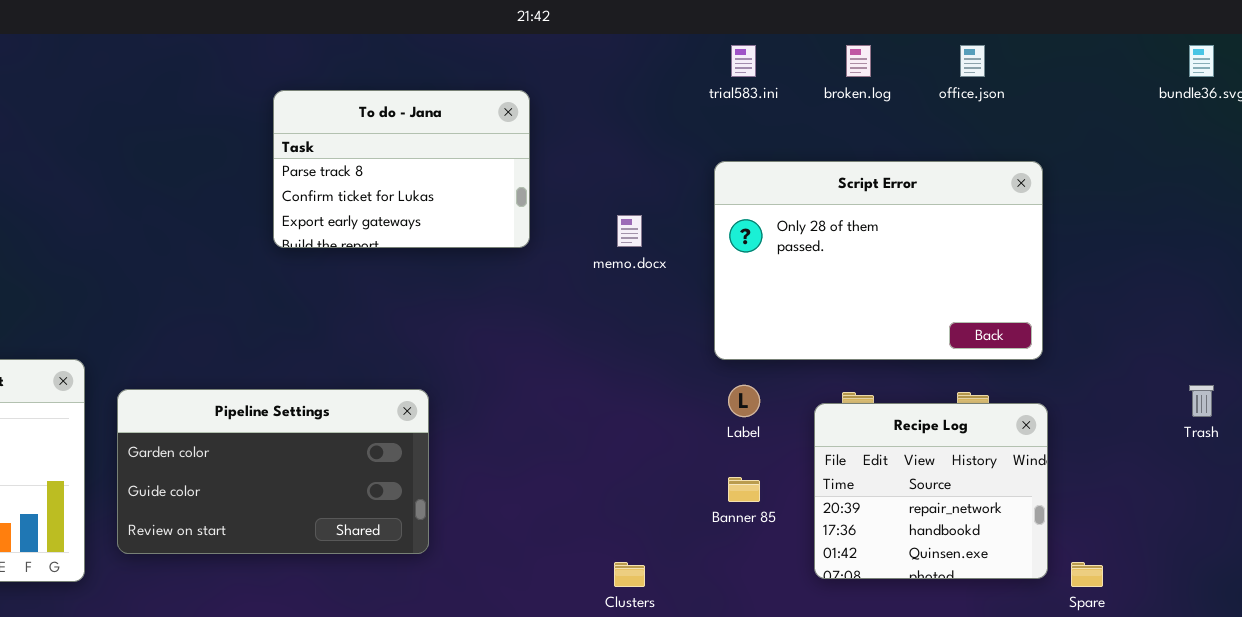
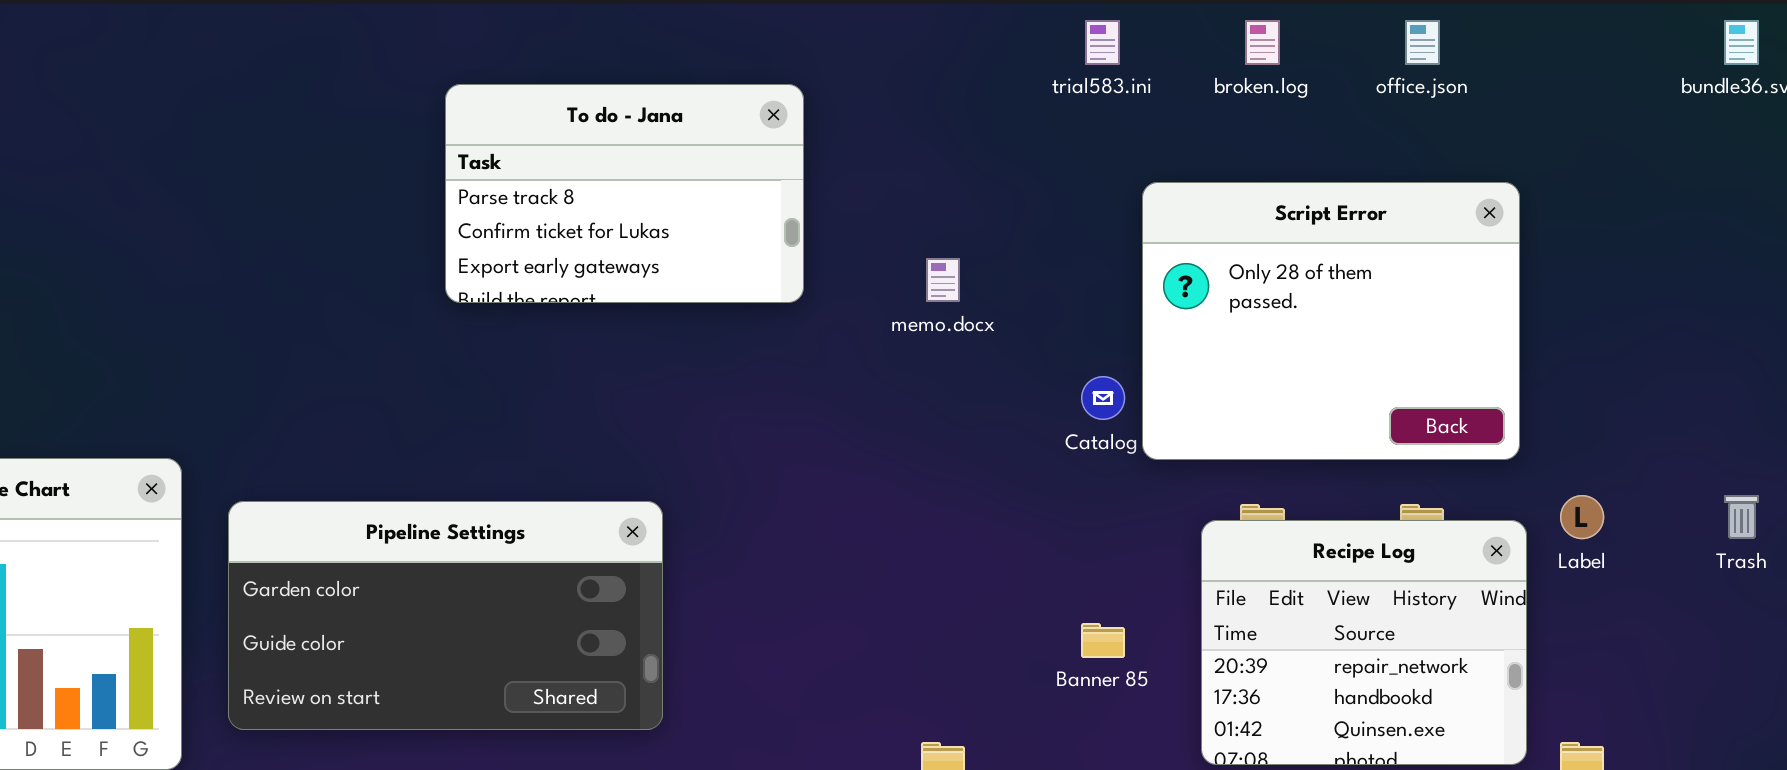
Script Error: [714,161,1043,360] -> [1142,182,1520,460], resized
Label: [728,385,760,417] -> [1560,495,1604,539], moved

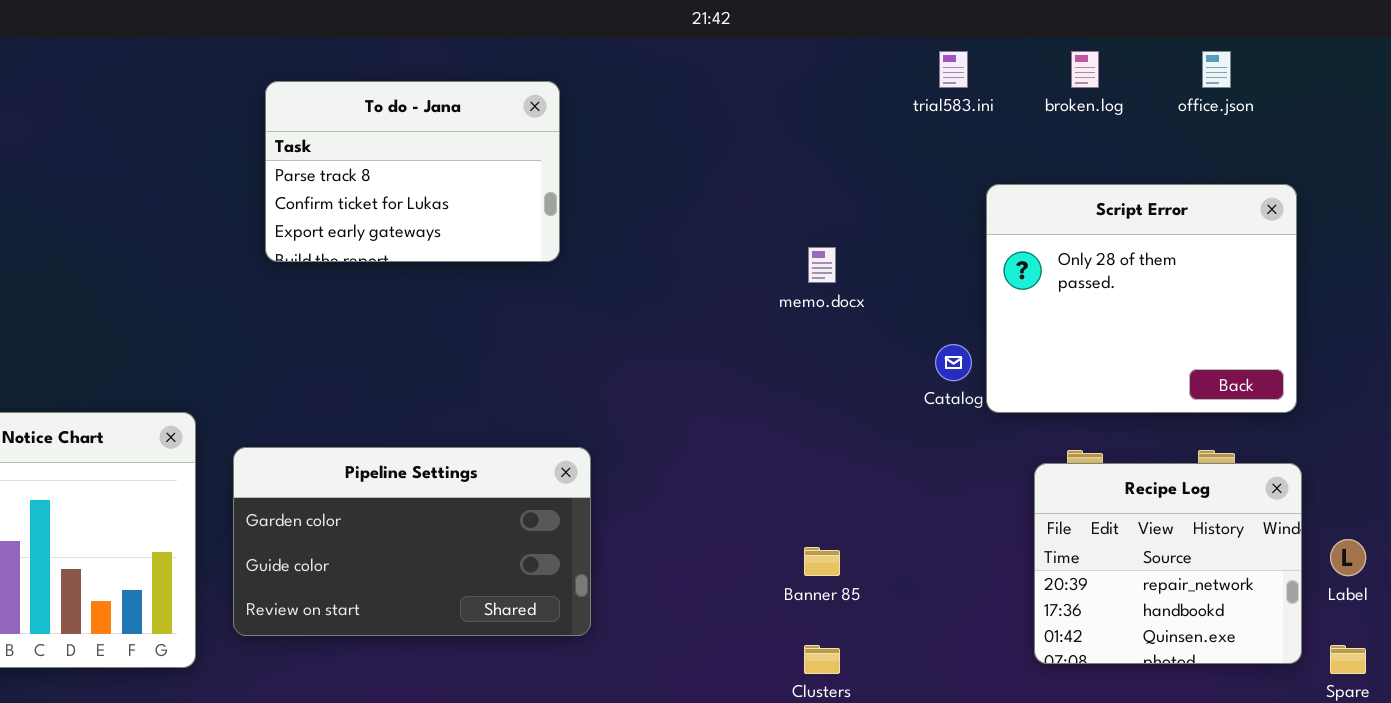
To do - Jana: [445,84,804,303] -> [265,81,560,262], moved
Label: [1560,495,1604,539] -> [1330,539,1366,576], moved
Banner 85: [1081,623,1125,658] -> [804,547,840,576], moved

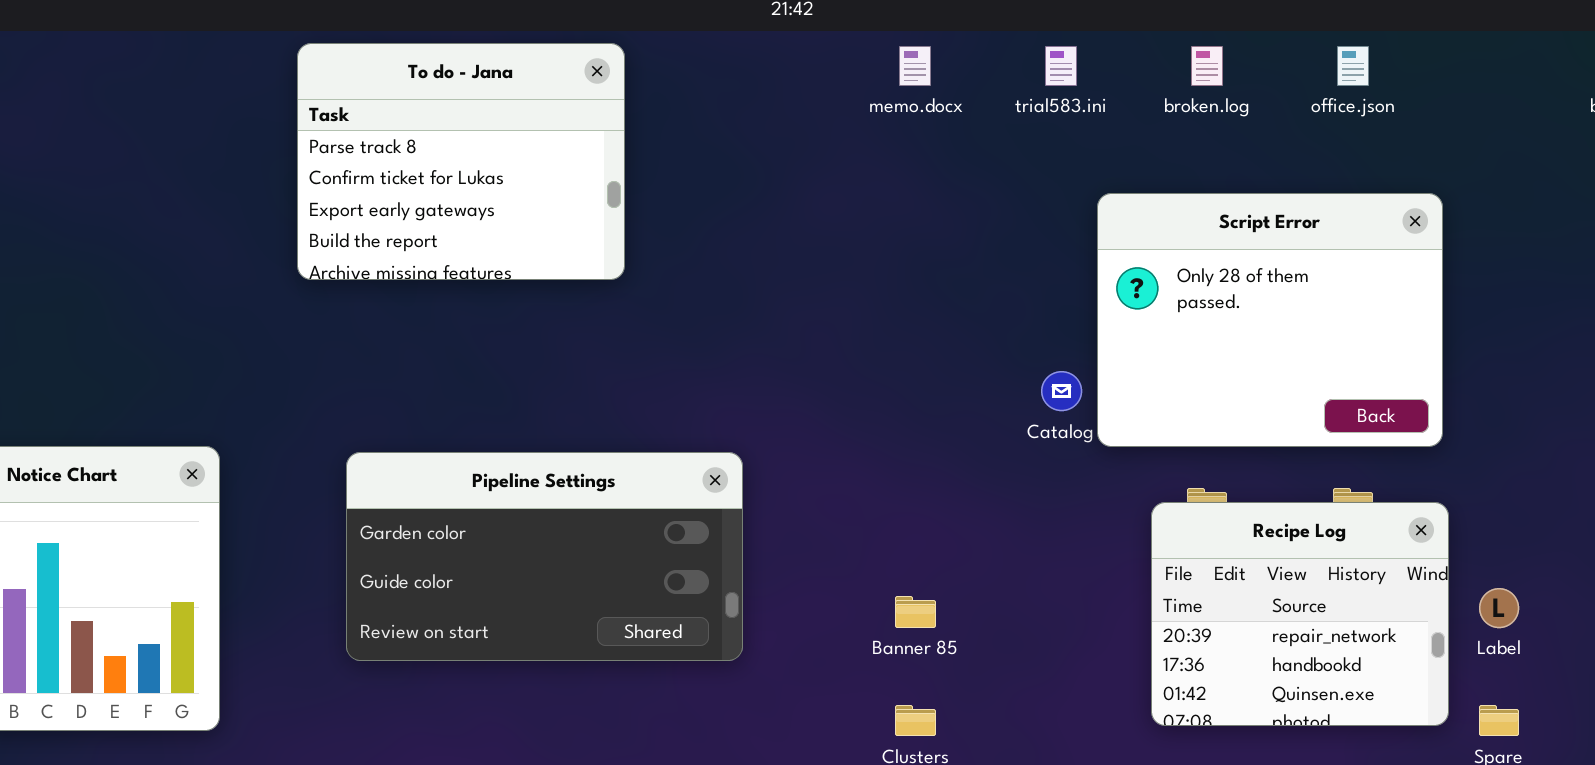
To do - Jana: [265,81,560,262] -> [297,43,625,280], resized
memo.docx: [808,247,836,283] -> [899,46,931,86], moved
Pipeline Settings: [233,447,591,636] -> [346,452,743,661], moved

